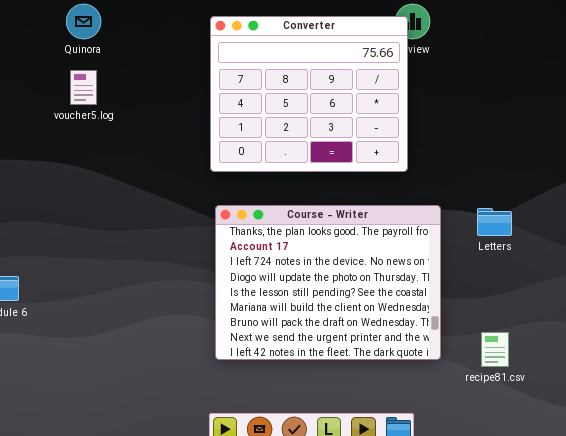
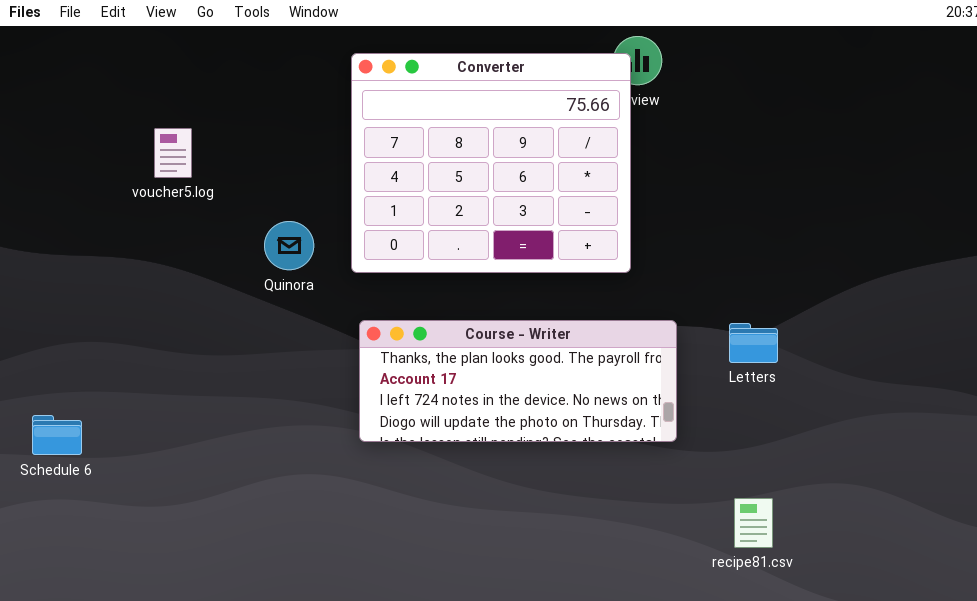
Quinora: [66,4,101,39] -> [264,221,314,270], moved
Course - Writer: [215,205,441,360] -> [359,320,677,442], resized

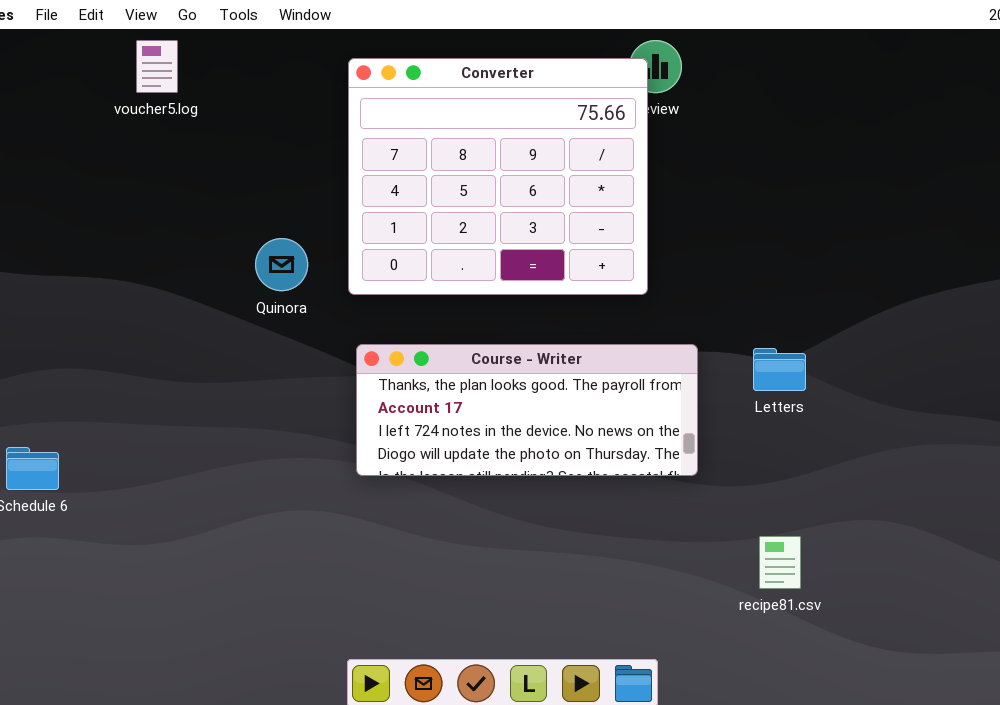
voucher5.log: [154,128,192,178] -> [136,40,178,93], moved

